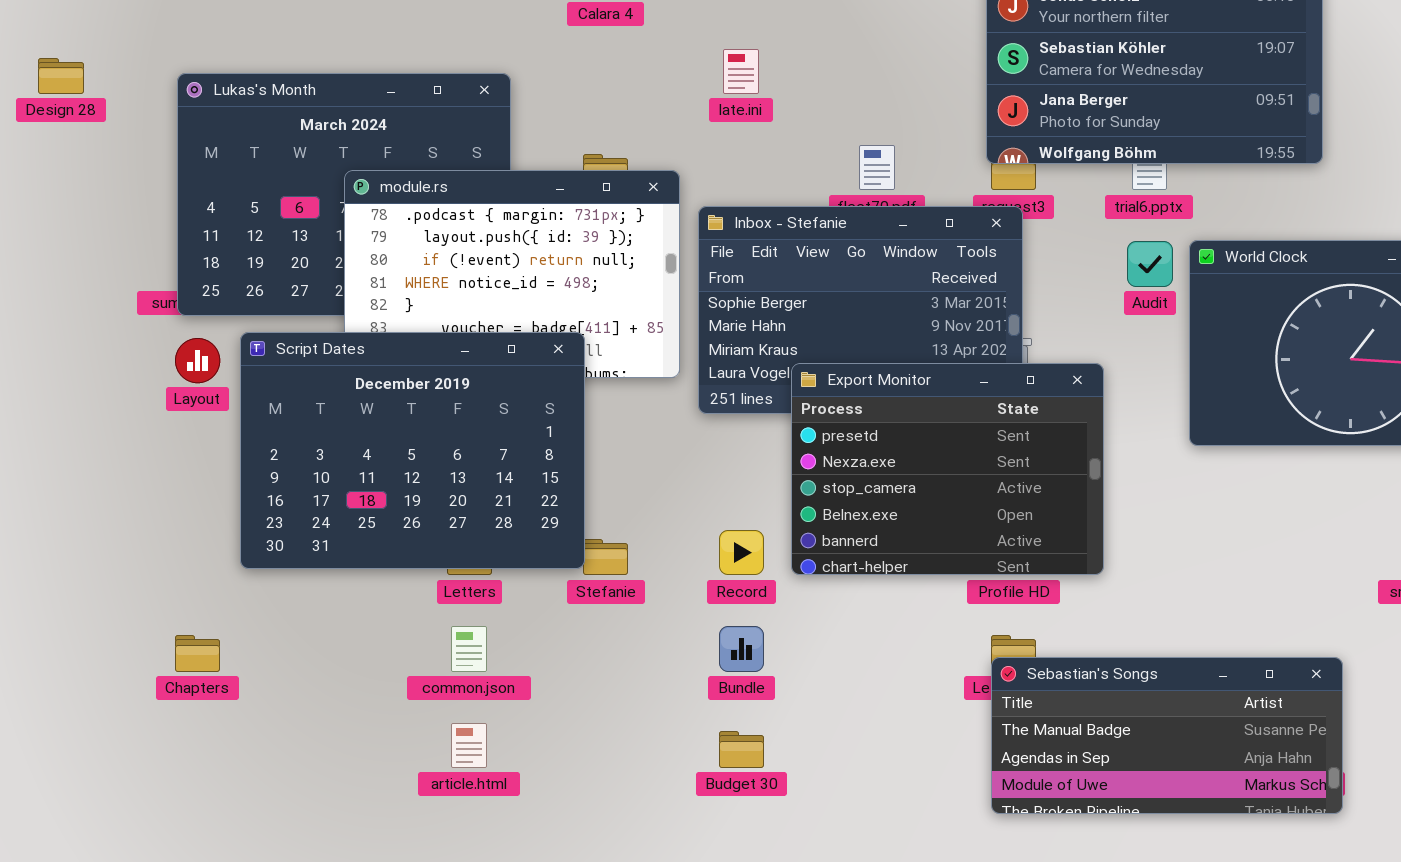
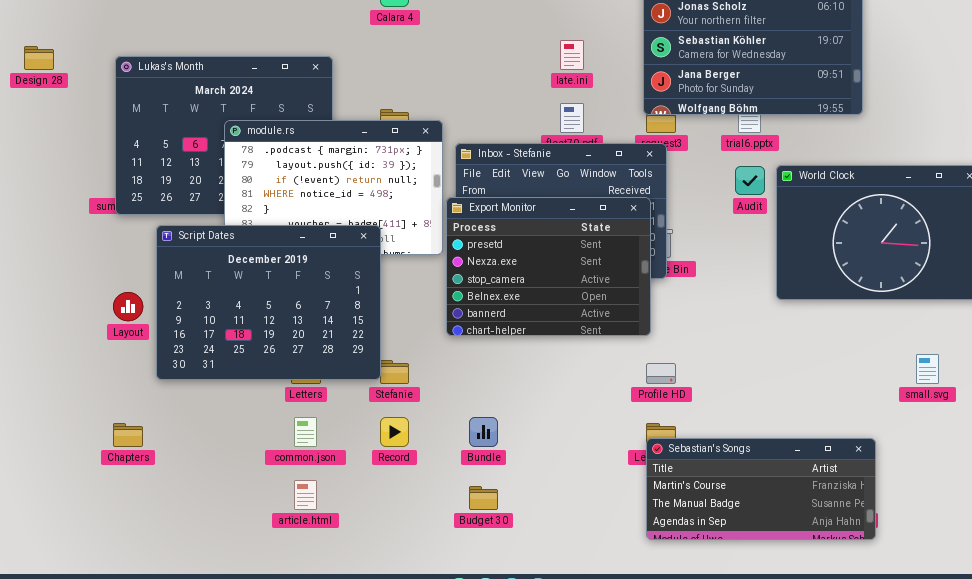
late.ini: [723,49,759,94] -> [560,40,584,70], moved
Layout: [175,338,220,383] -> [113,292,143,321], moved
Export Monitor: [791,363,1104,575] -> [446,197,651,336], moved
Record: [719,530,764,575] -> [380,417,409,447], moved
Sebastian's Songs: [991,657,1343,814] -> [646,438,876,540], scrolled up 1 row

